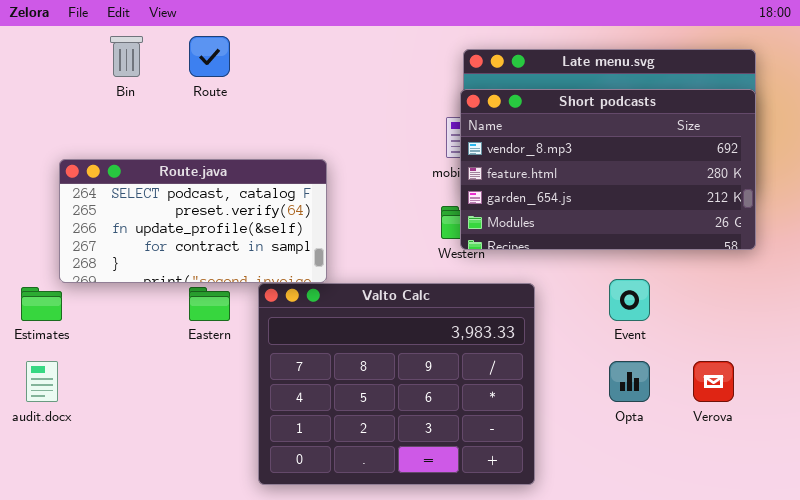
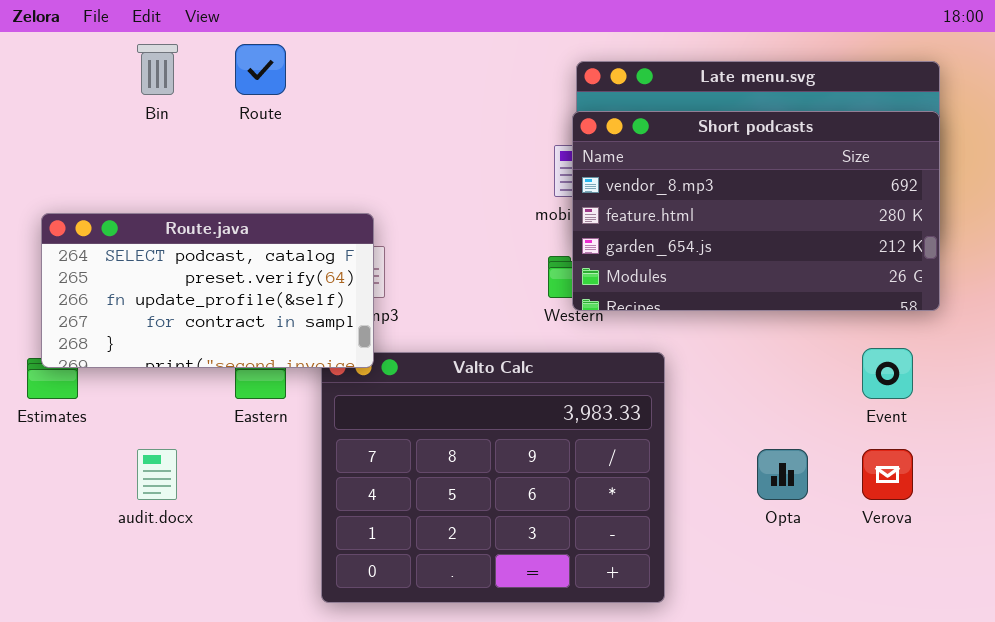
Route.java: [59,159,327,283] -> [41,213,374,368], moved
Event: [609,279,650,321] -> [862,348,913,399], moved
audit.docx: [26,361,58,402] -> [137,449,177,500], moved

